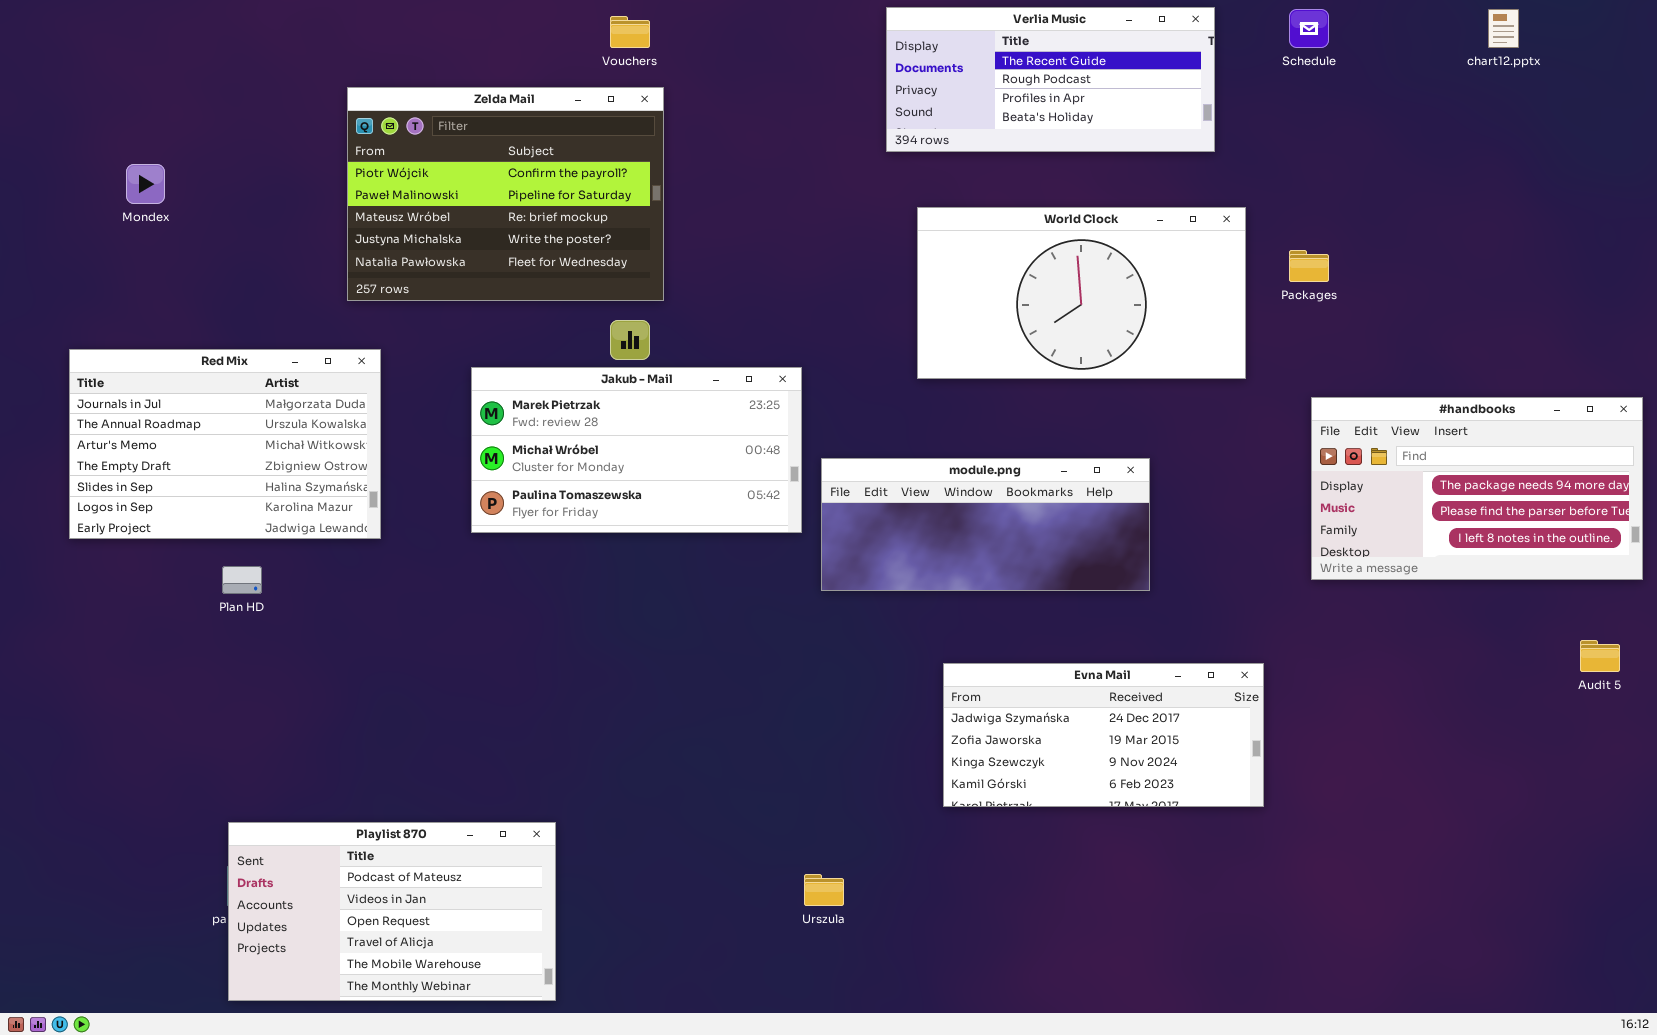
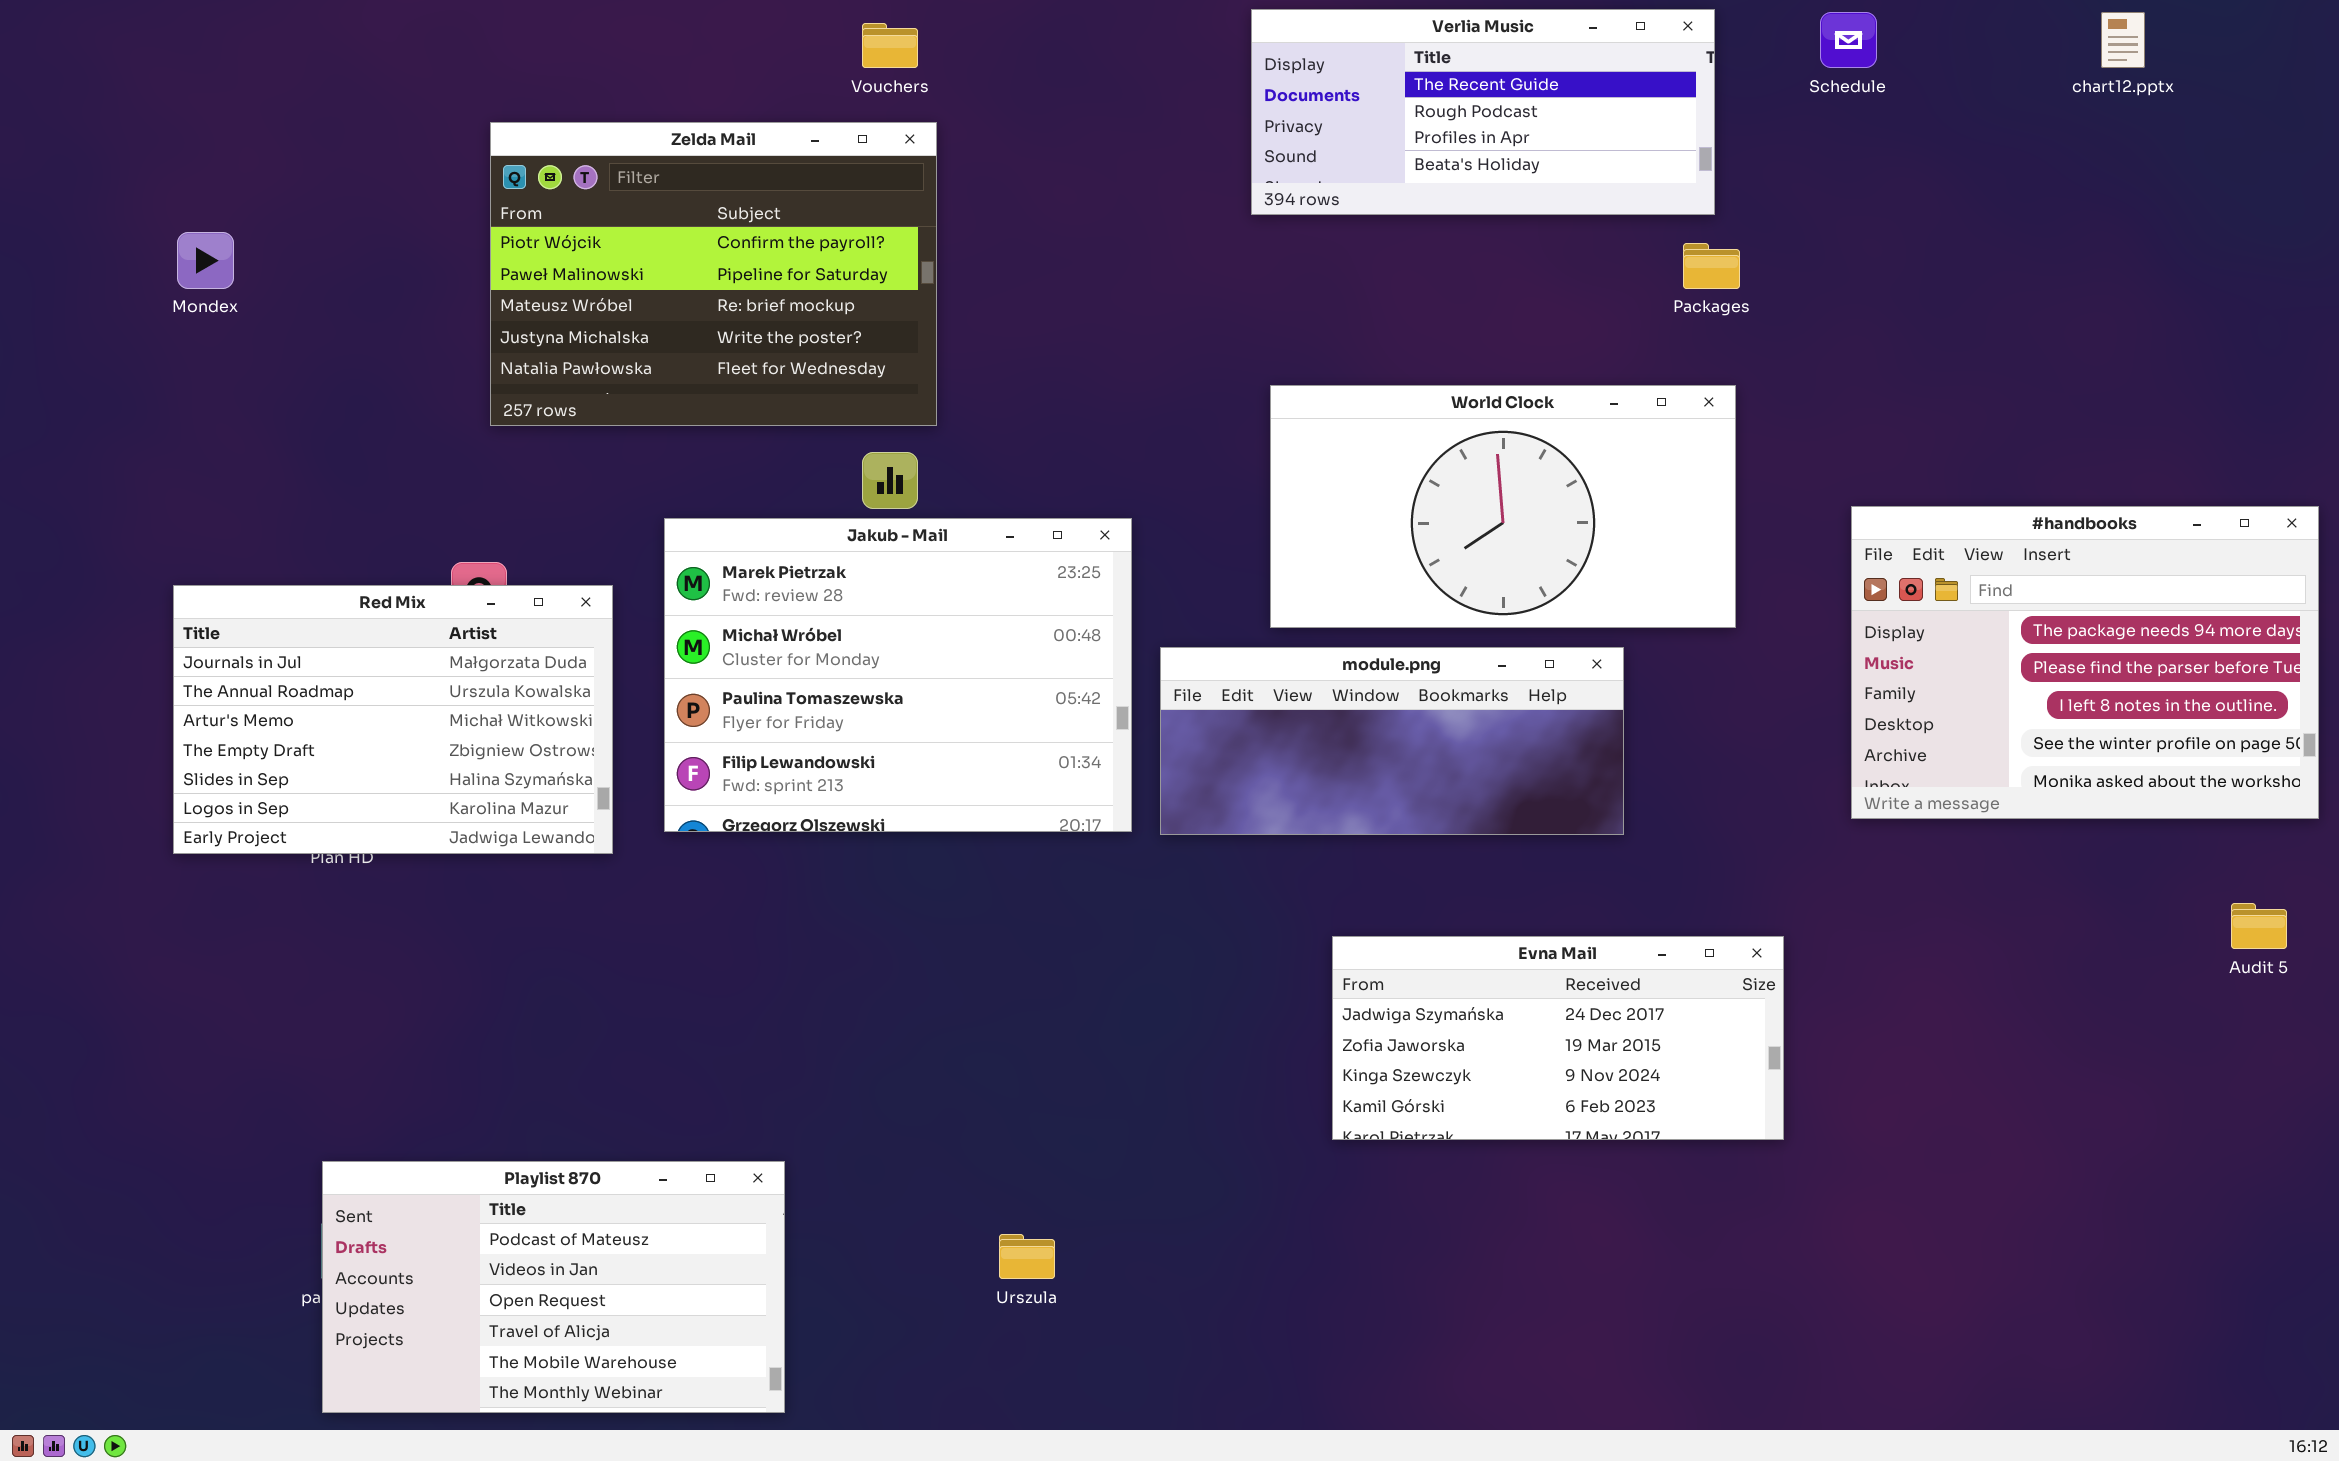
World Clock: [917,207,1246,379] -> [1270,385,1736,628], moved
Packages: [1289,250,1329,282] -> [1683,243,1740,289], moved
Red Mix: [69,349,381,539] -> [173,585,613,854], moved
Jakub - Mail: [471,367,802,533] -> [664,518,1132,832], resized
#handbooks: [1311,397,1643,580] -> [1851,506,2319,819], resized
Urszula: [804,874,844,906] -> [999,1234,1055,1279], moved

